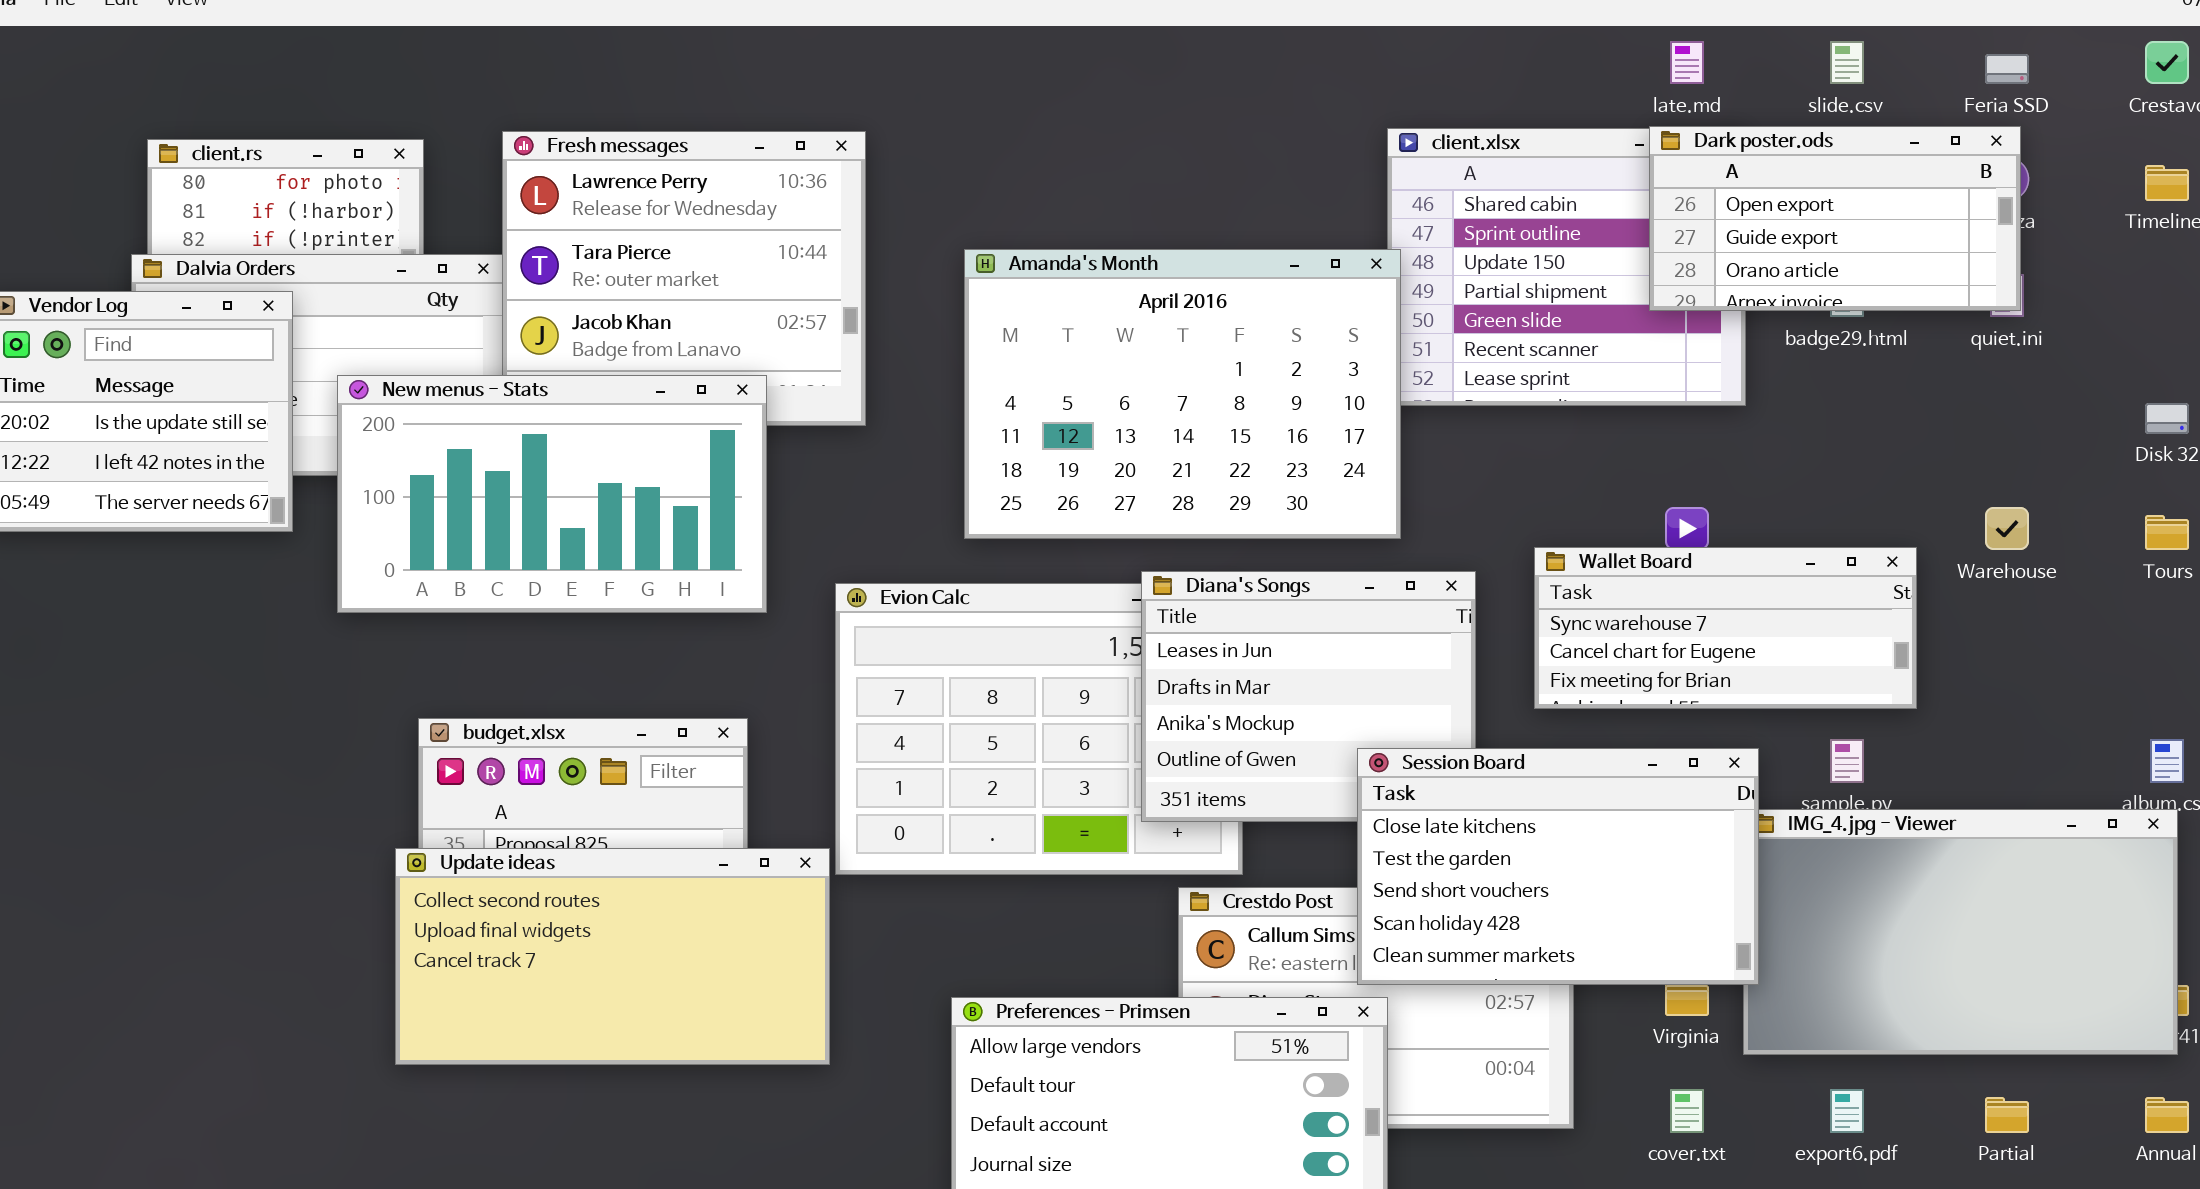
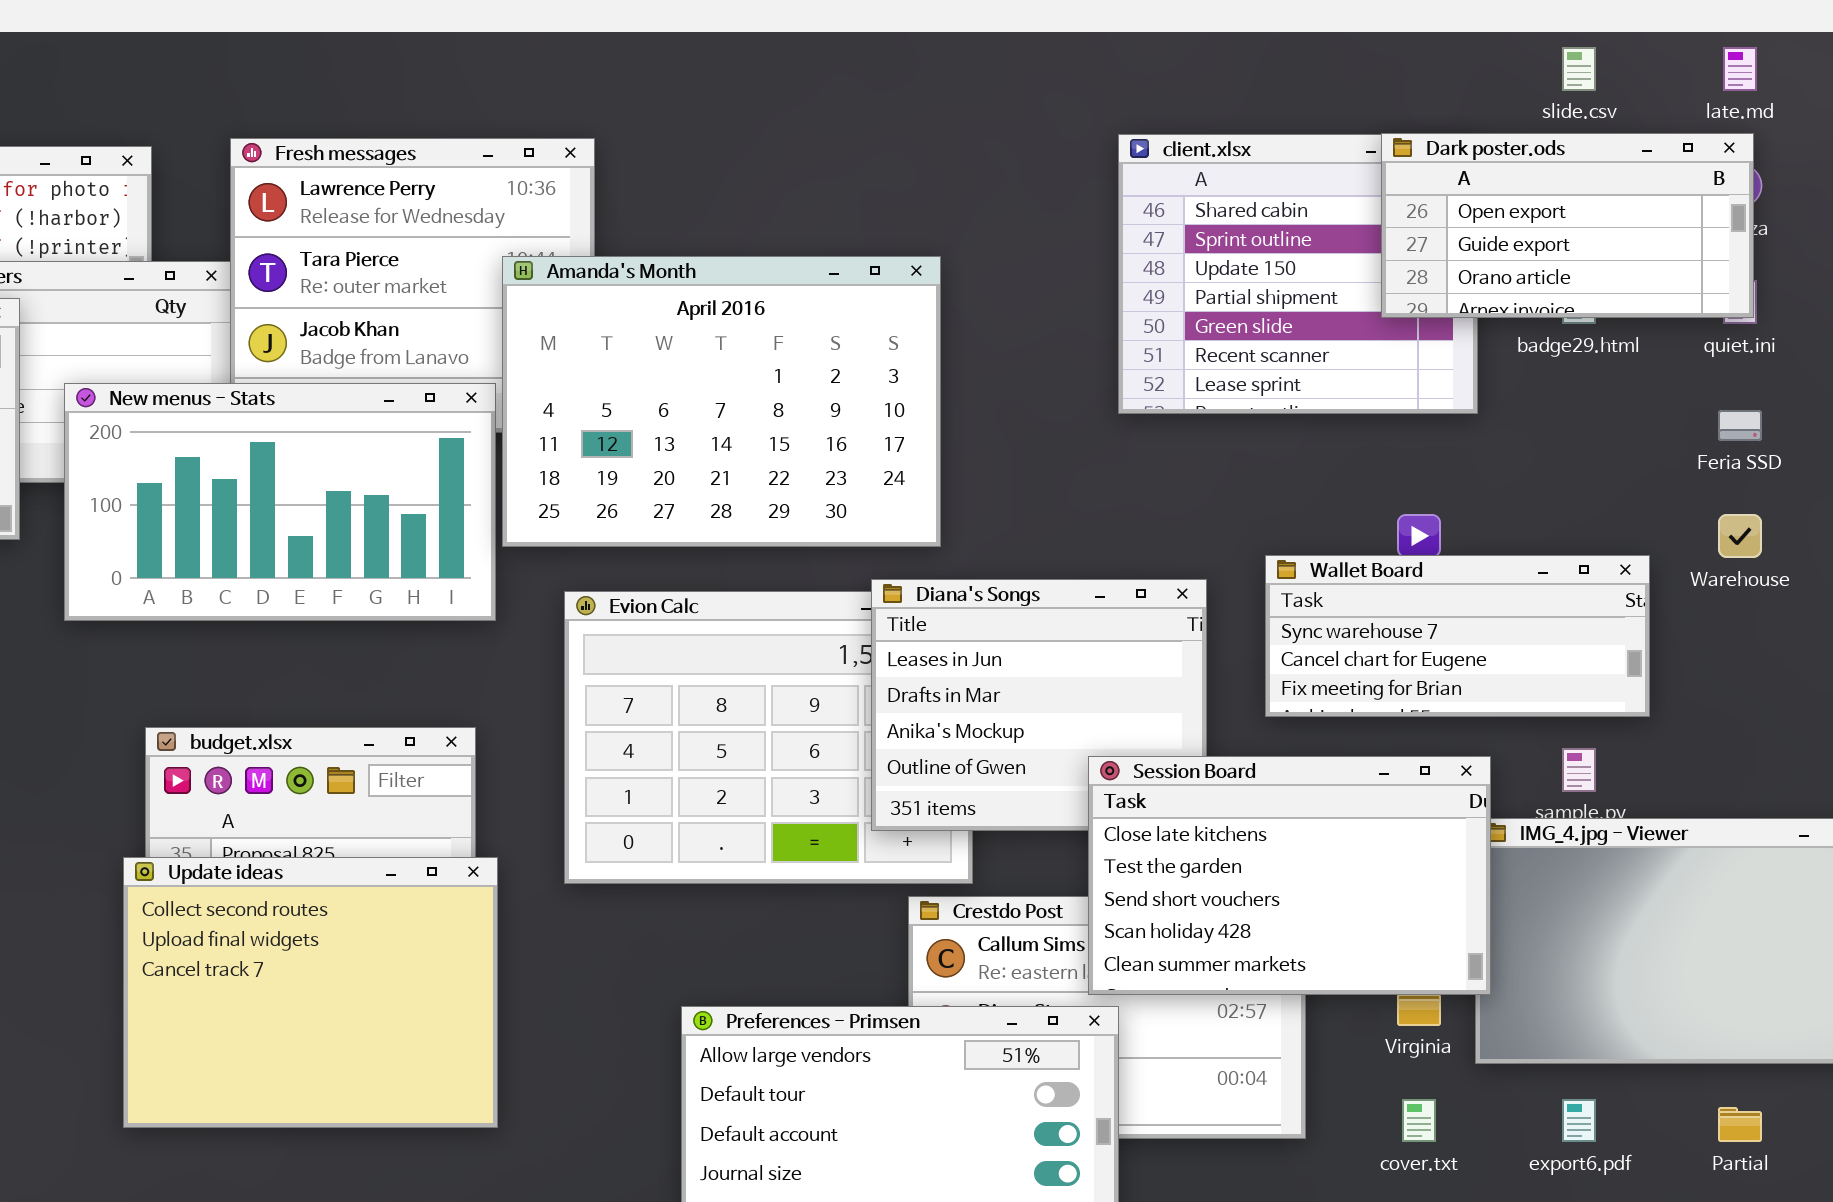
late.md: [1670,41,1704,84] -> [1723,47,1757,91], moved
Feria SSD: [1985,54,2029,84] -> [1718,410,1762,441], moved
Amanda's Month: [964,249,1401,539] -> [502,256,941,547], moved
Update ideas: [395,848,830,1065] -> [123,857,498,1128], resized

